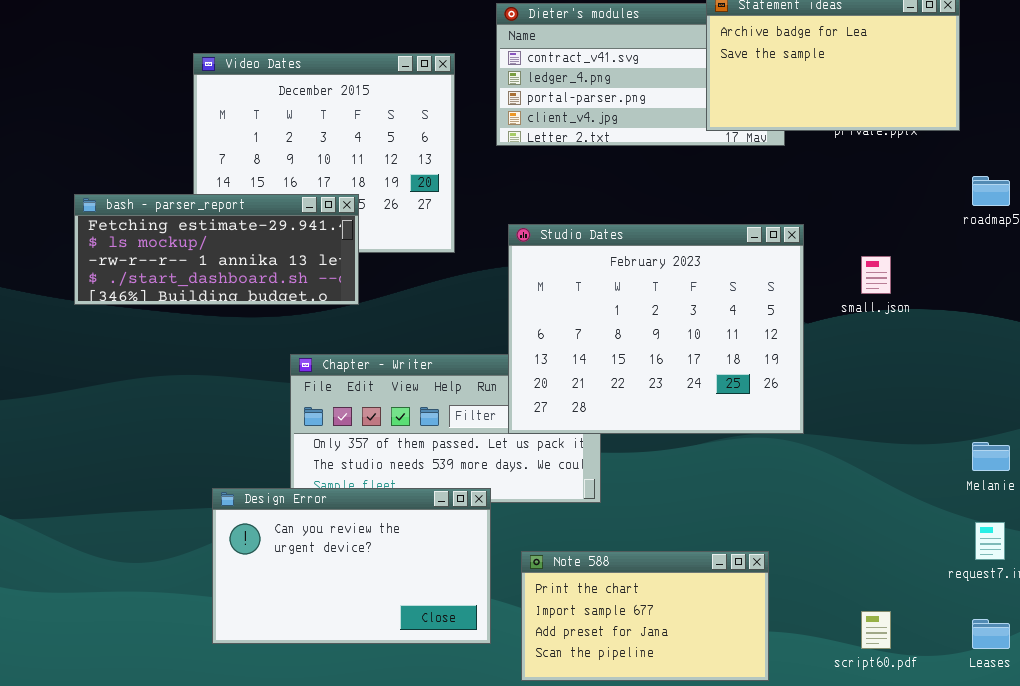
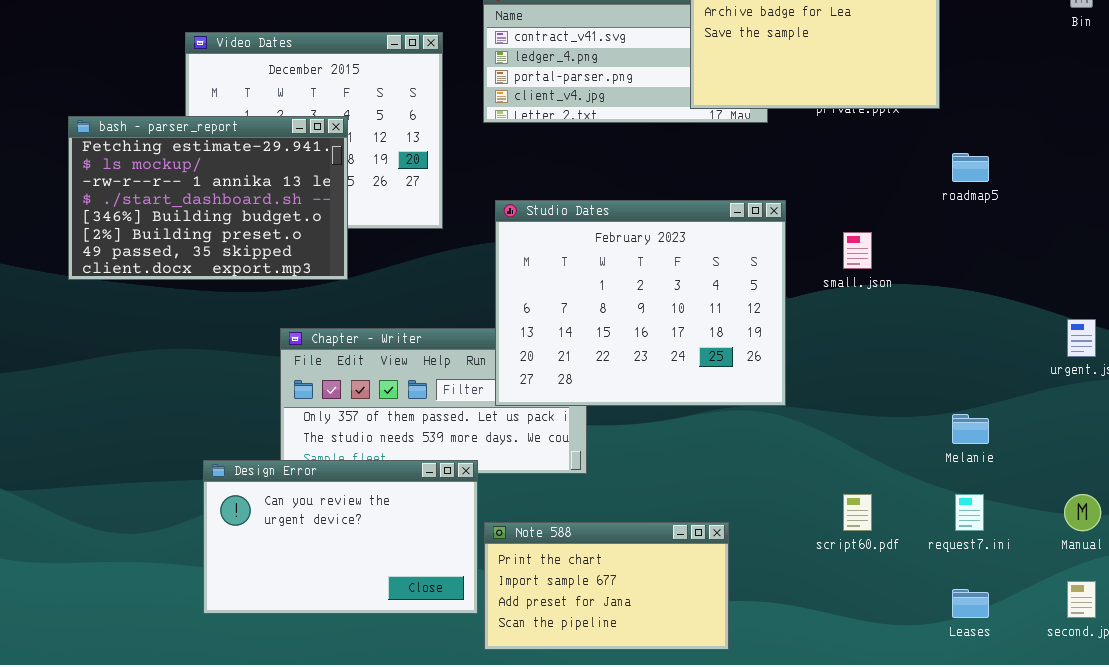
bash - parser_report: [74,194,359,305] -> [68,116,348,280], resized
Note 588: [521,551,769,681] -> [484,522,729,650], moved
script60.pdf: [861,611,891,649] -> [843,494,872,531], moved

